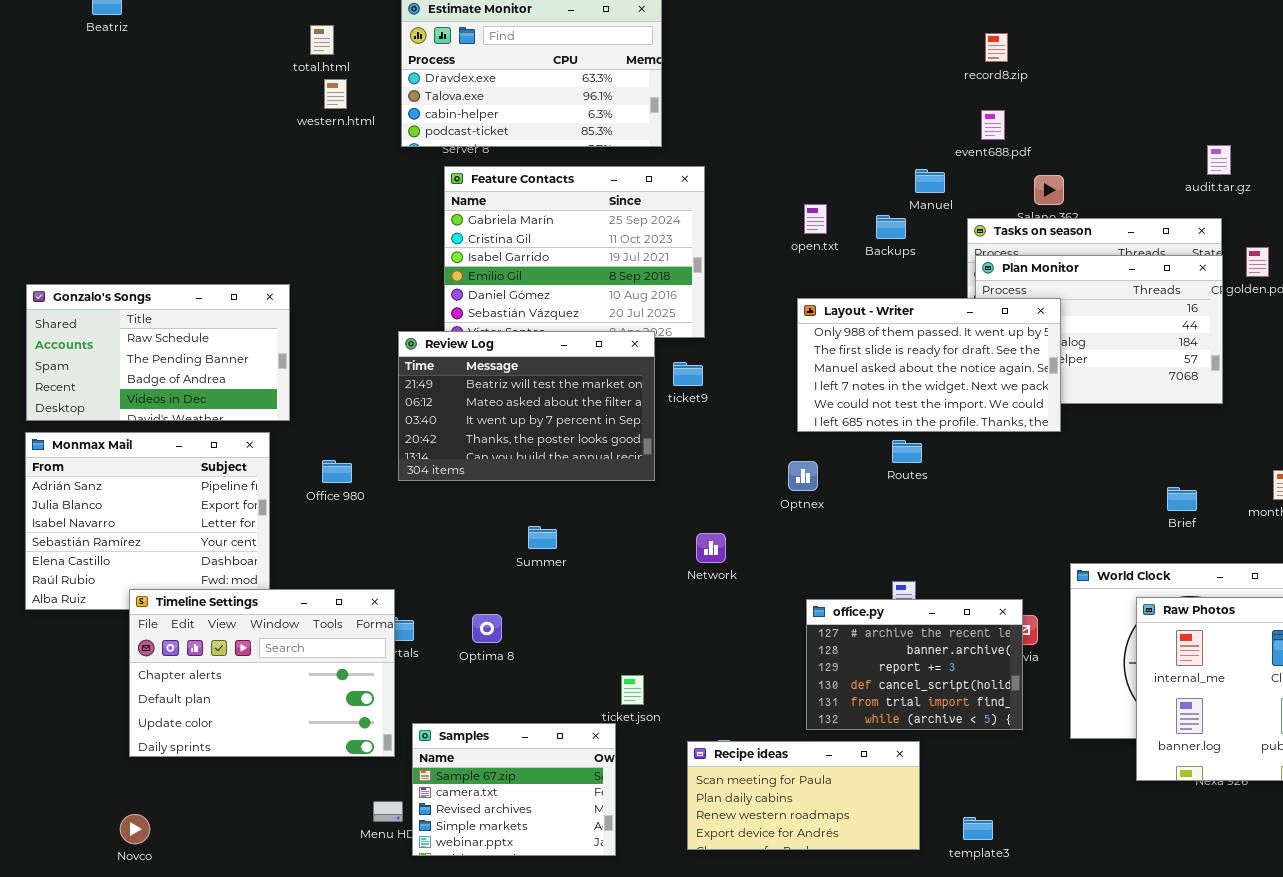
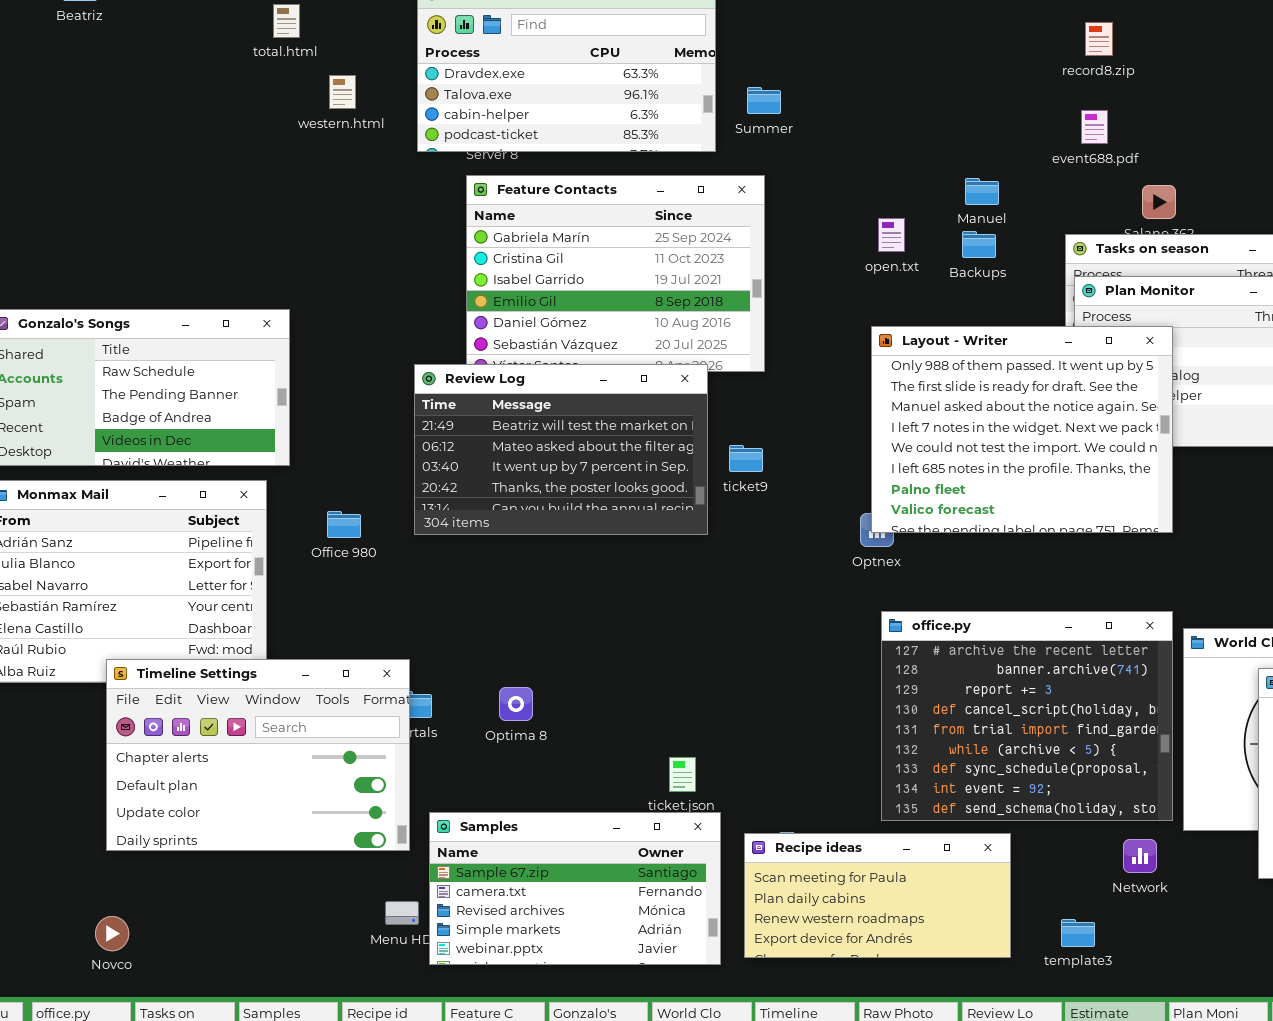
total.html: [310,25,334,55] -> [273,4,300,38], moved
Manuel: [915,169,945,193] -> [965,178,999,205], moved
Layout - Writer: [797,298,1061,432] -> [871,326,1173,533], resized
ticket9: [673,362,703,386] -> [729,445,763,472], moved
Summer: [528,526,557,549] -> [747,87,781,114], moved
Network: [696,533,726,563] -> [1123,839,1157,873], moved
office.py: [806,599,1023,730] -> [881,611,1173,821], resized
Samples: [412,723,616,856] -> [429,812,721,965], resized

